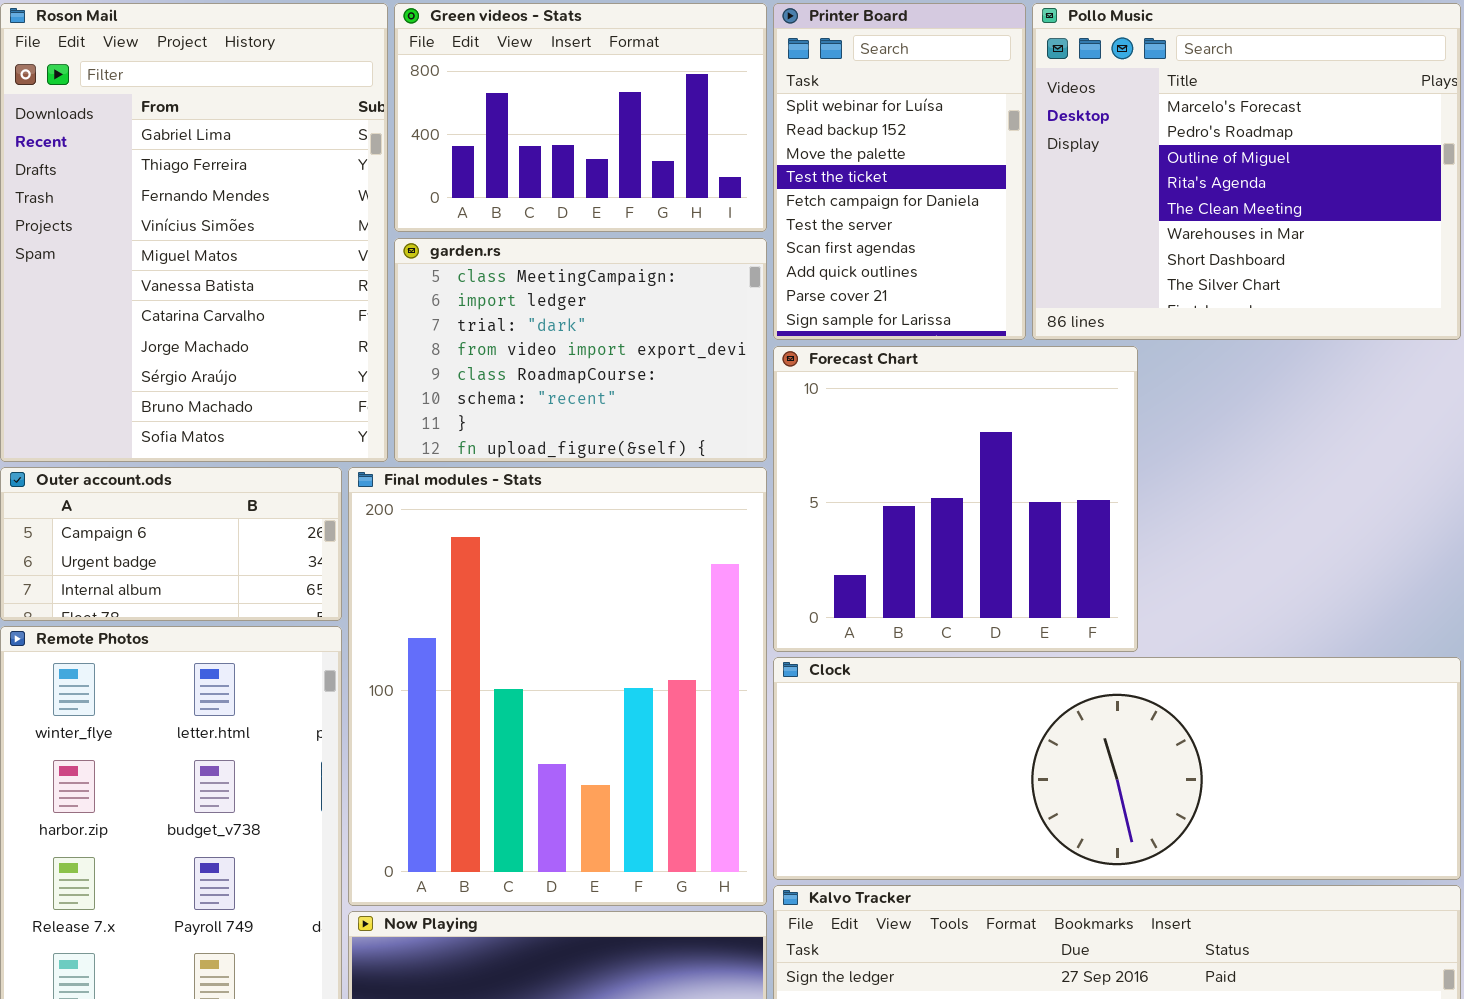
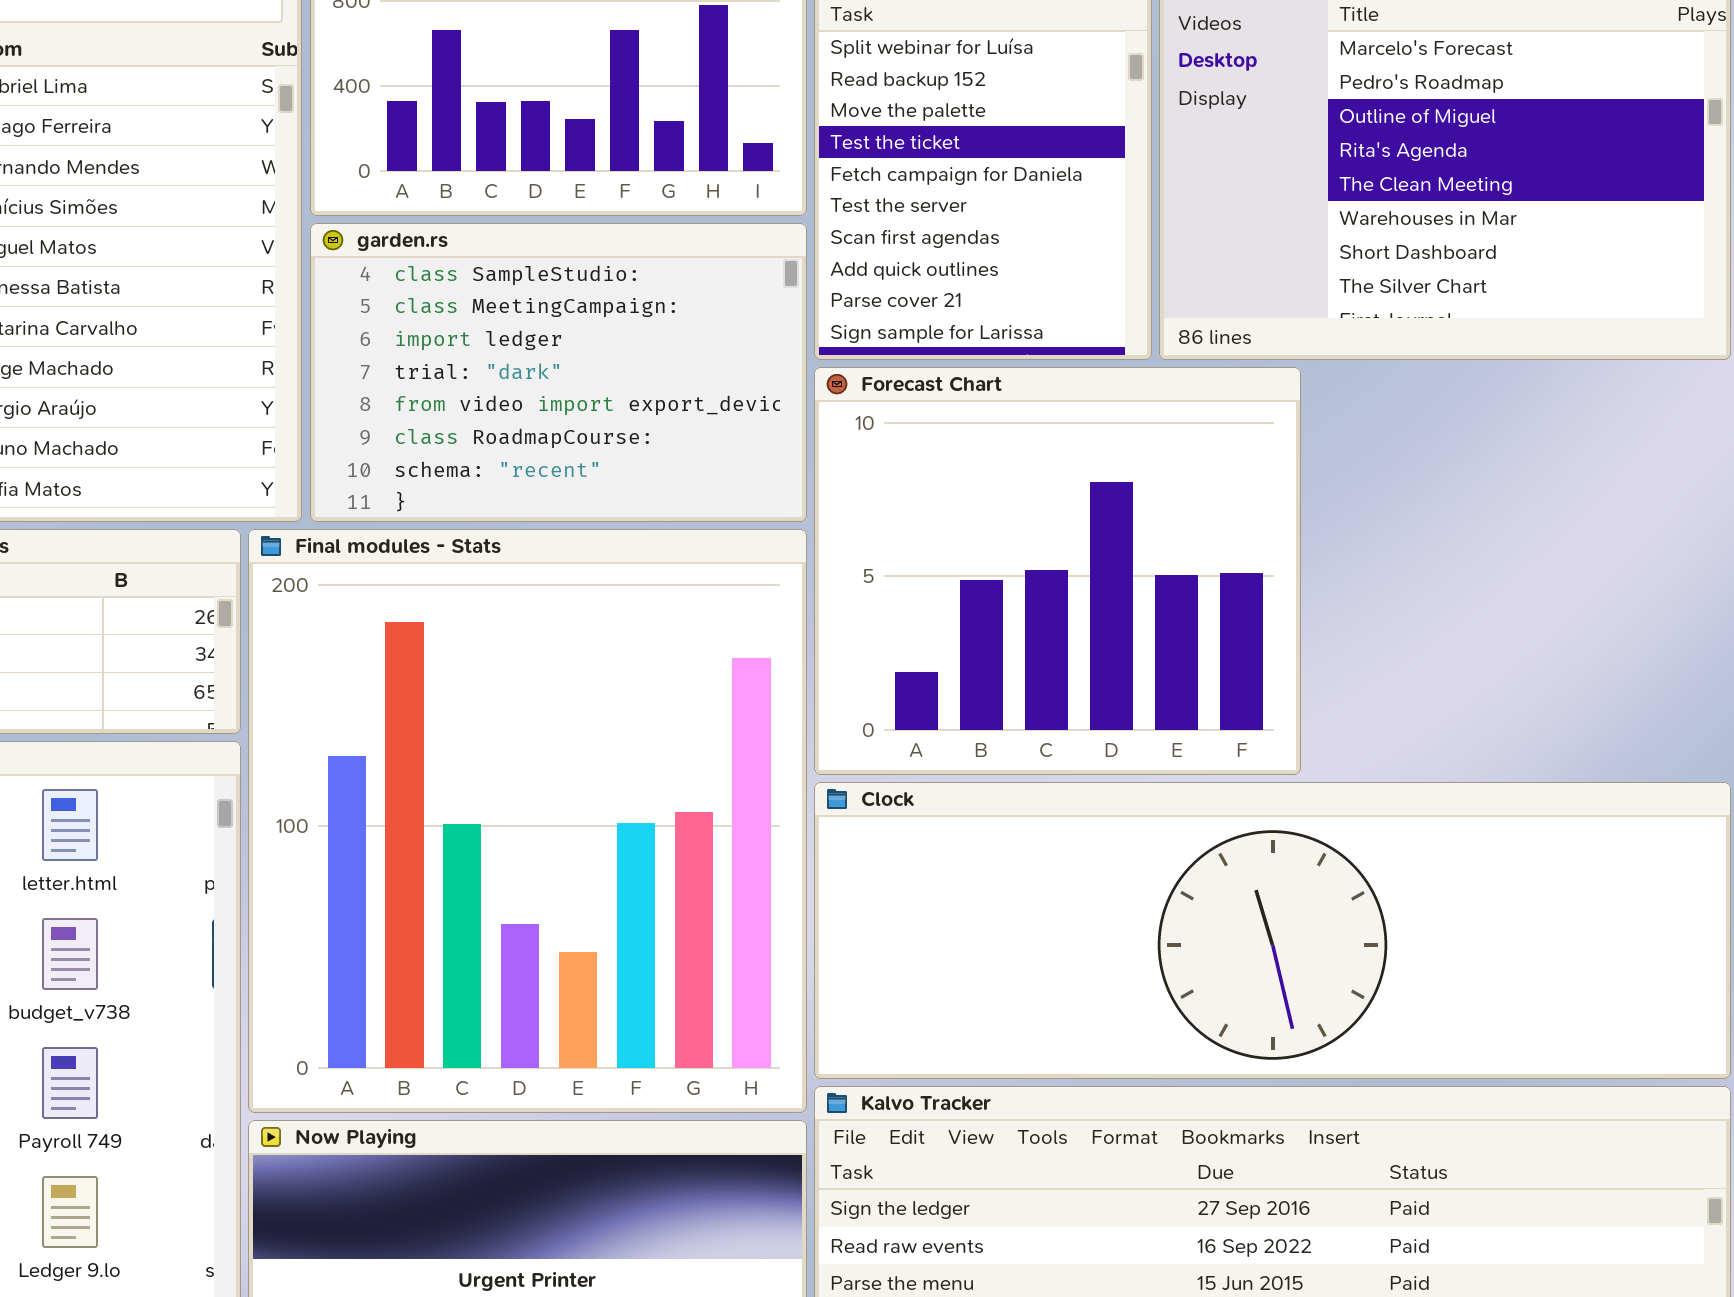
garden.rs: [394,238,767,462] -> [310,223,807,522], scrolled up 1 row

